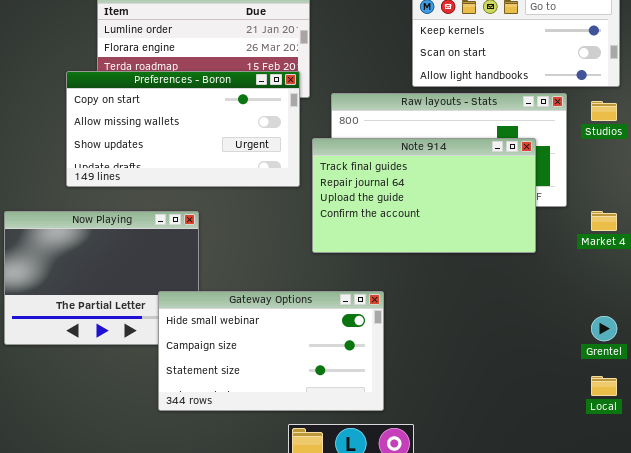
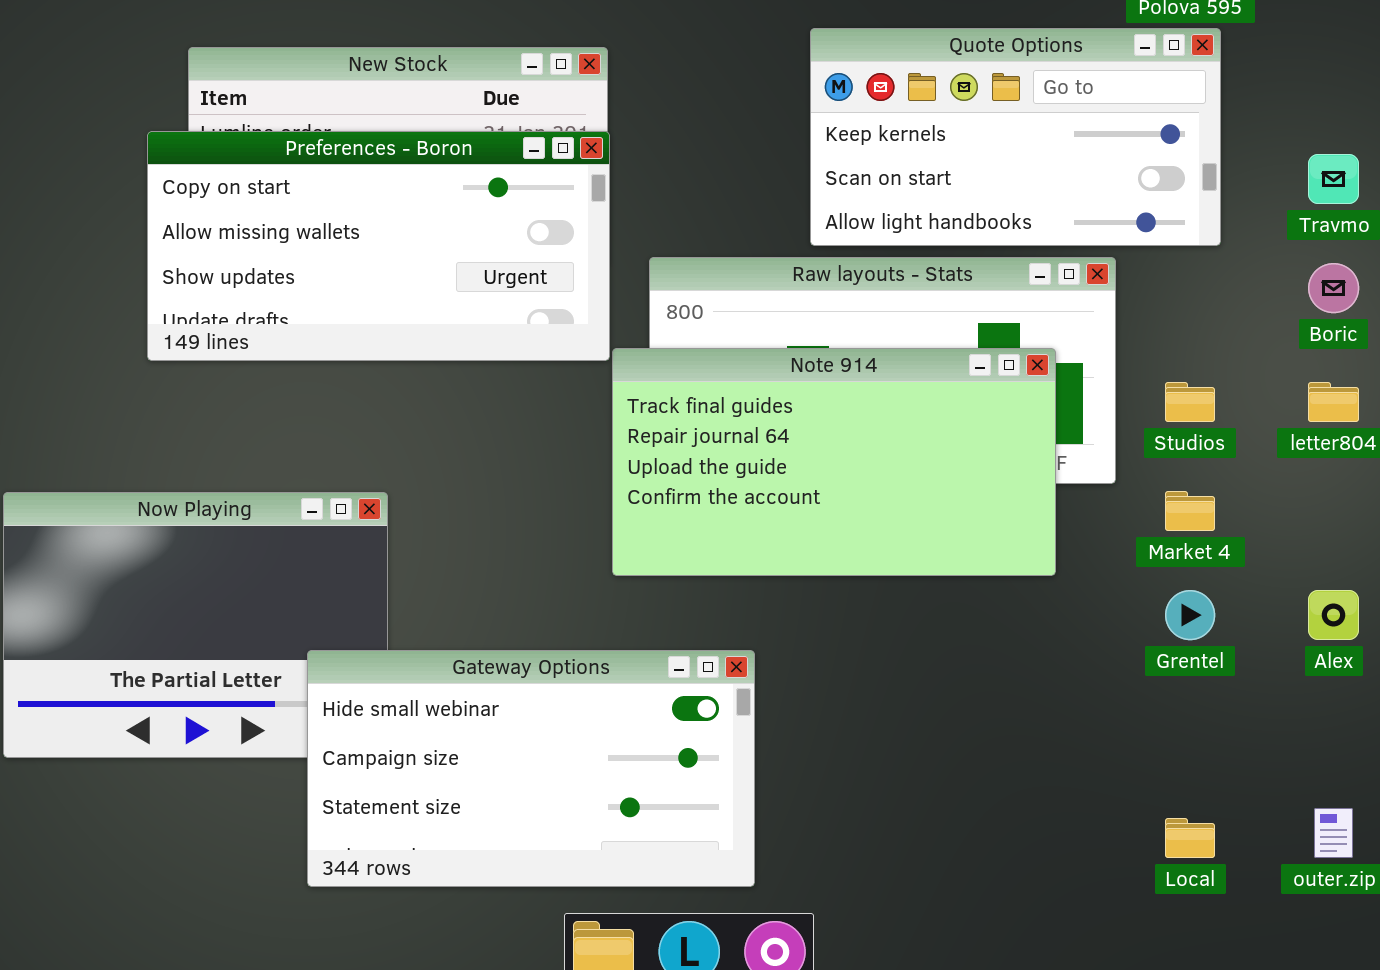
Preferences - Boron: [66,71,300,187] -> [147,131,610,361], moved
Studios: [591,101,617,121] -> [1165,382,1215,422], moved
Grentel: [591,316,617,341] -> [1165,590,1215,640], moved

